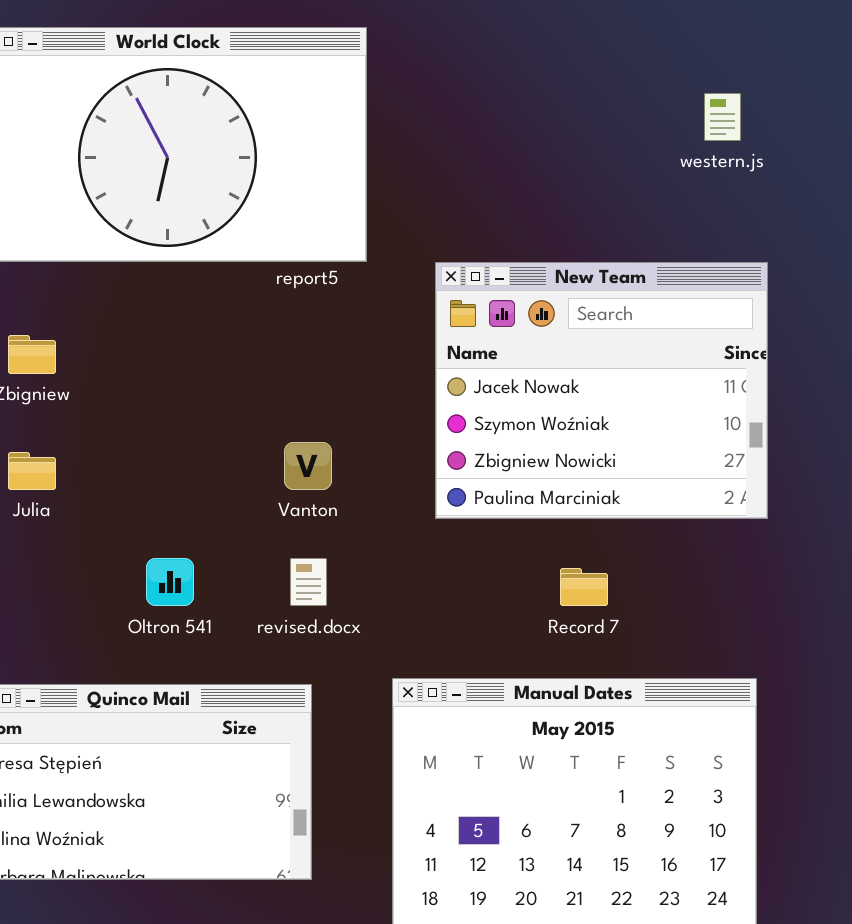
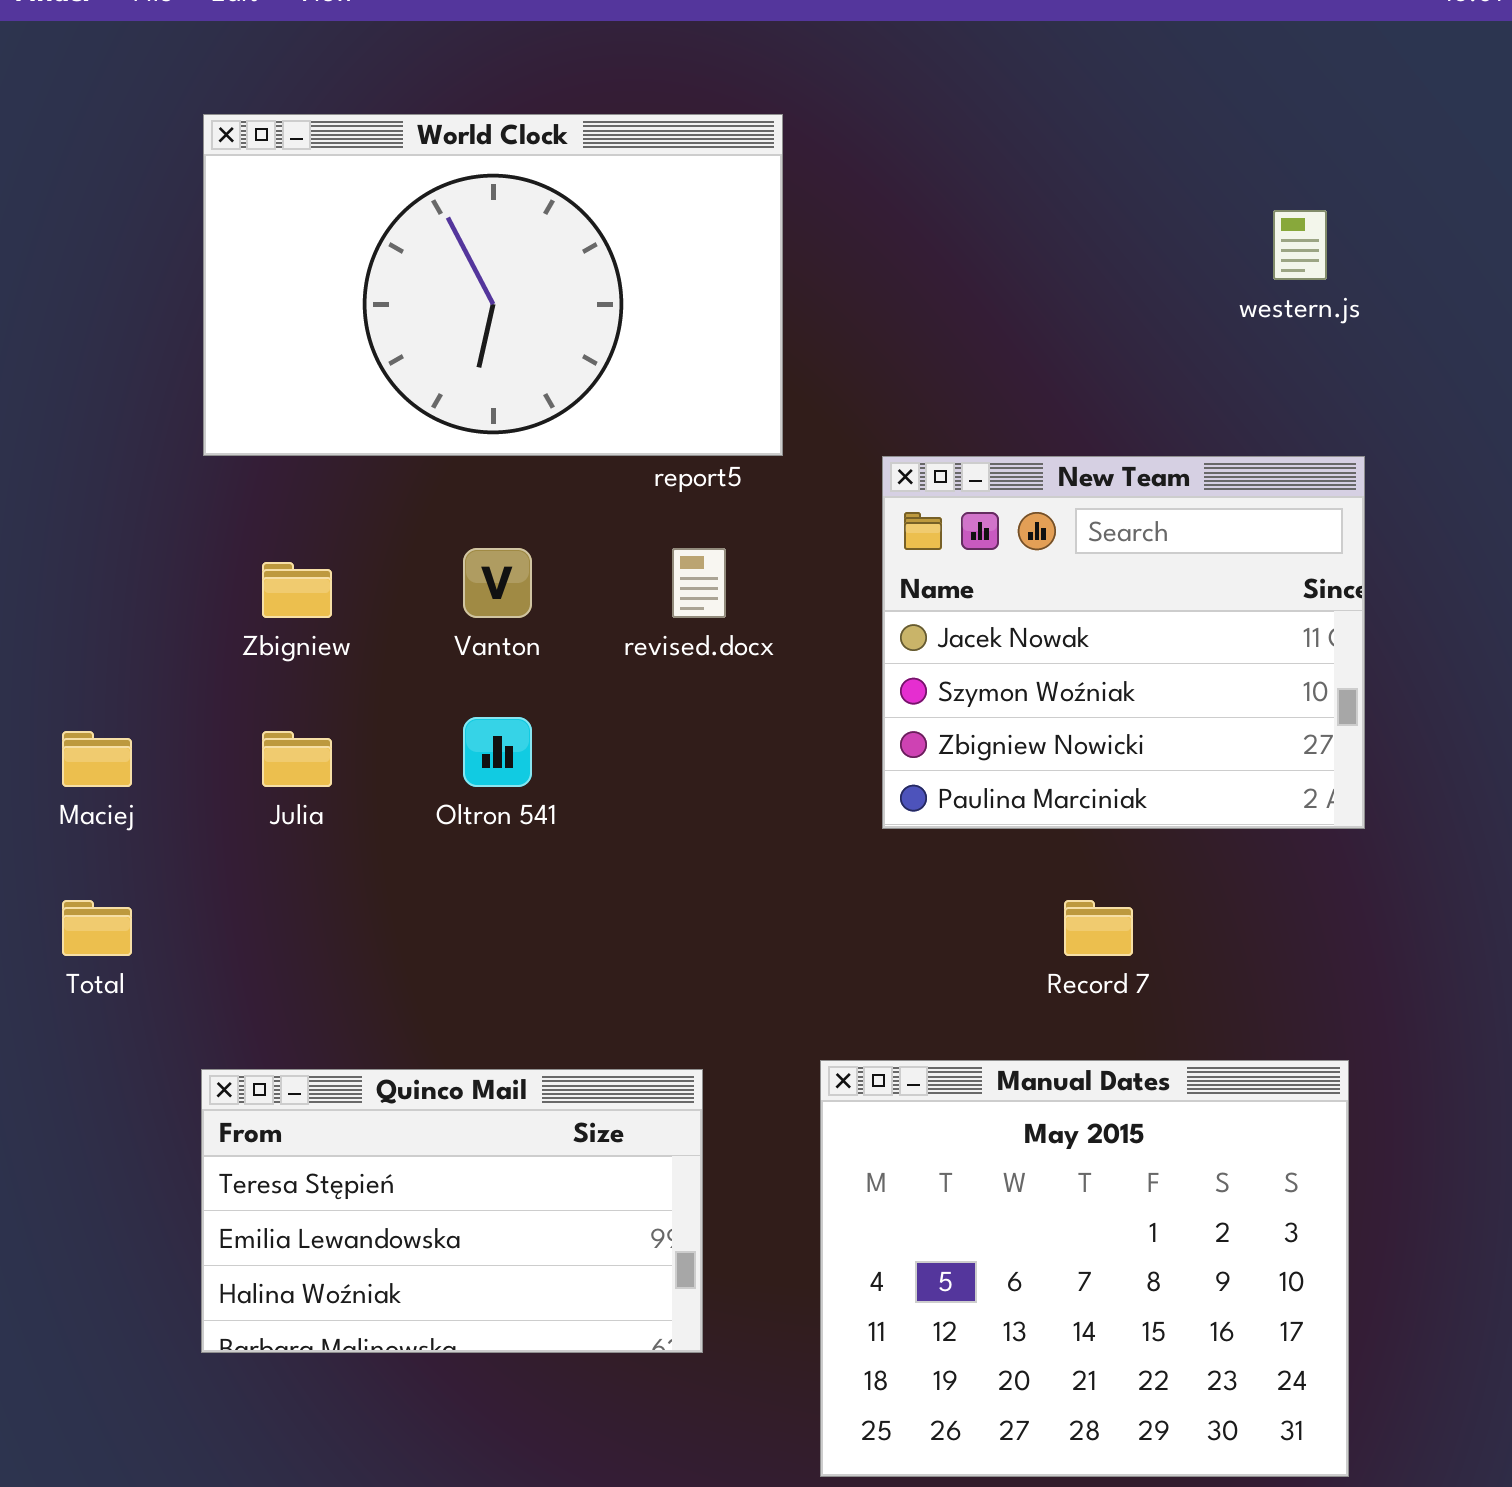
Vanton: [284,442,332,490] -> [463,548,532,618], moved
Oltron 541: [146,558,194,606] -> [463,717,532,787], moved
revised.docx: [290,558,327,606] -> [672,548,726,618], moved

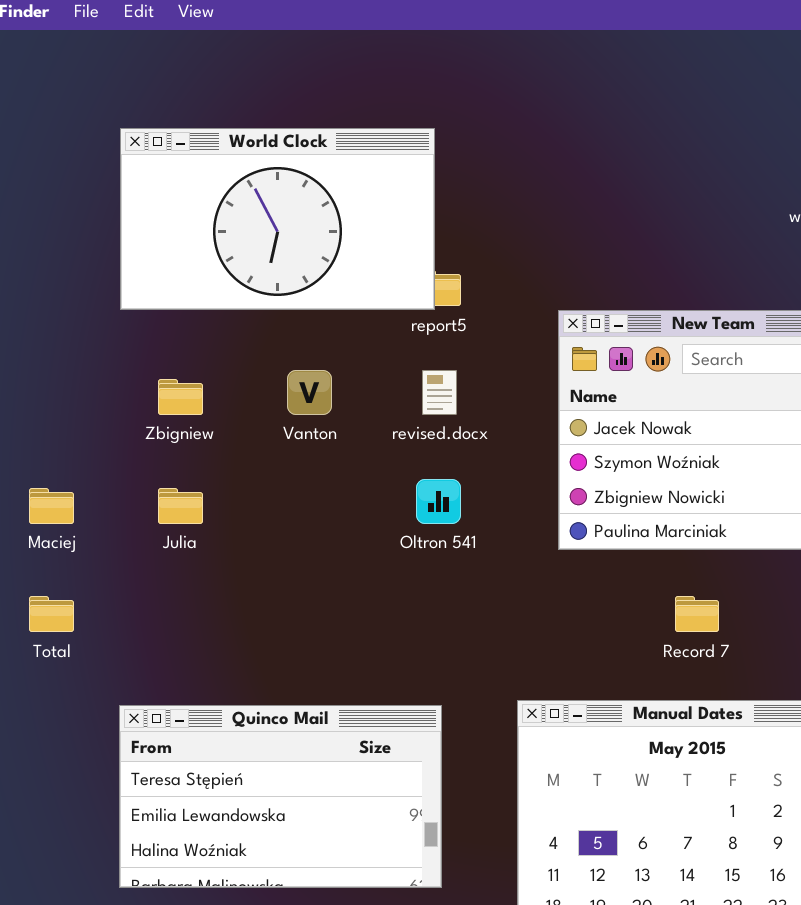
World Clock: [203,114,783,456] -> [120,128,435,310], resized
Oltron 541: [463,717,532,787] -> [416,479,461,524], moved

